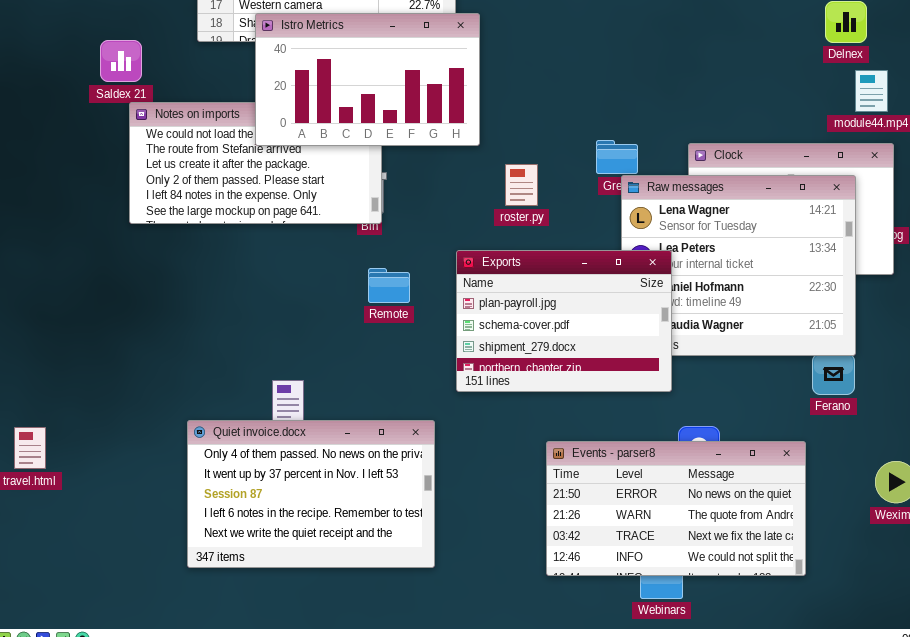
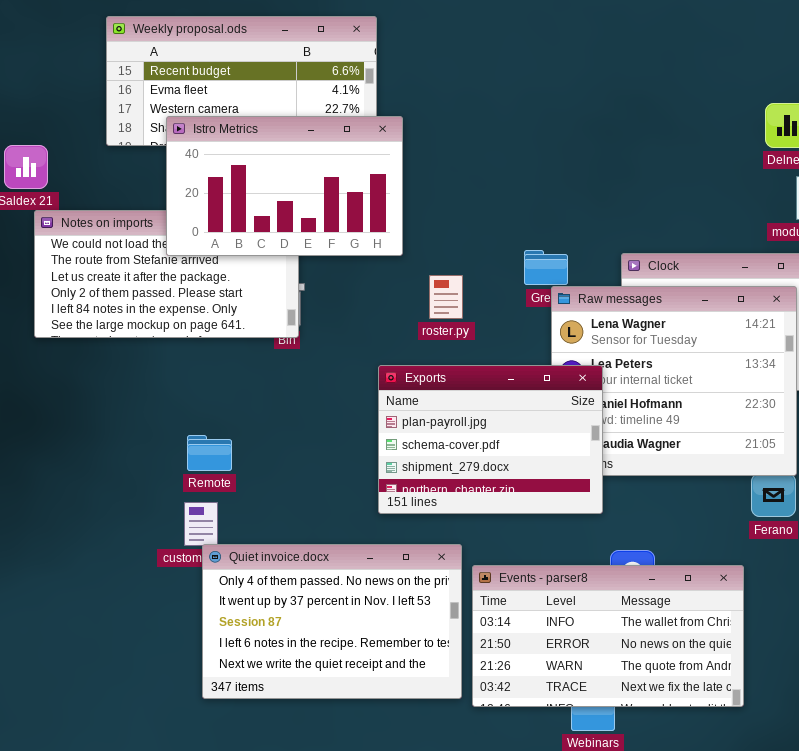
Remote: [368,268,410,303] -> [187,435,232,471], moved
Quiet invoice.docx: [187,420,435,568] -> [202,544,462,699], moved
Events - parser8: [546,441,806,576] -> [472,565,744,707], scrolled up 1 row

